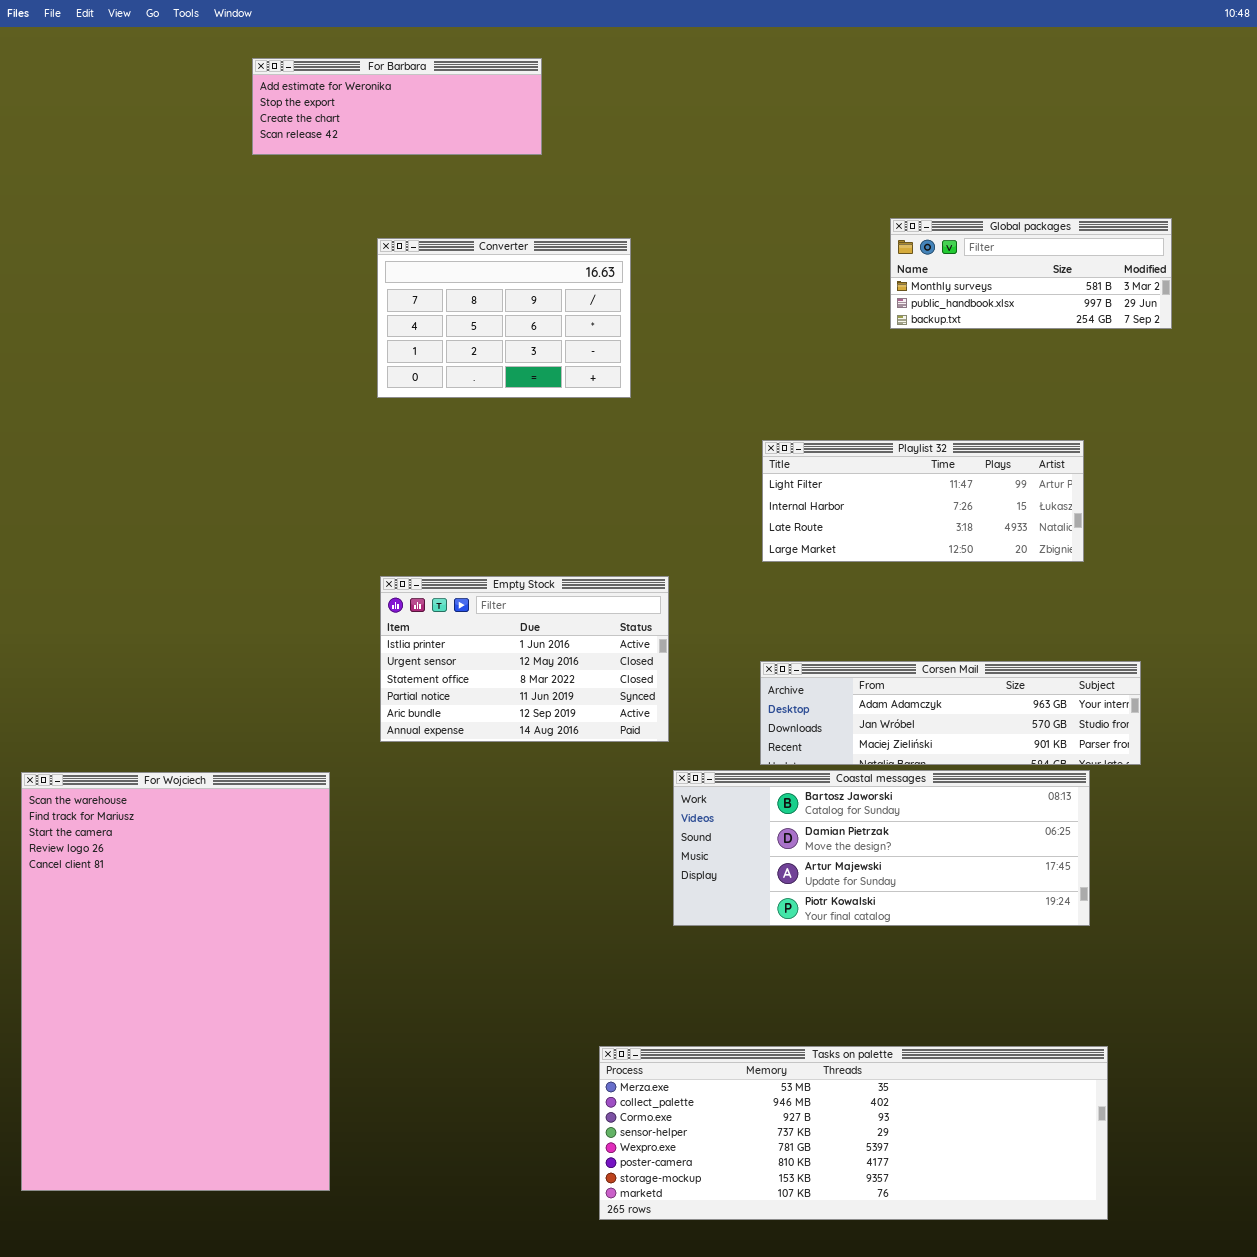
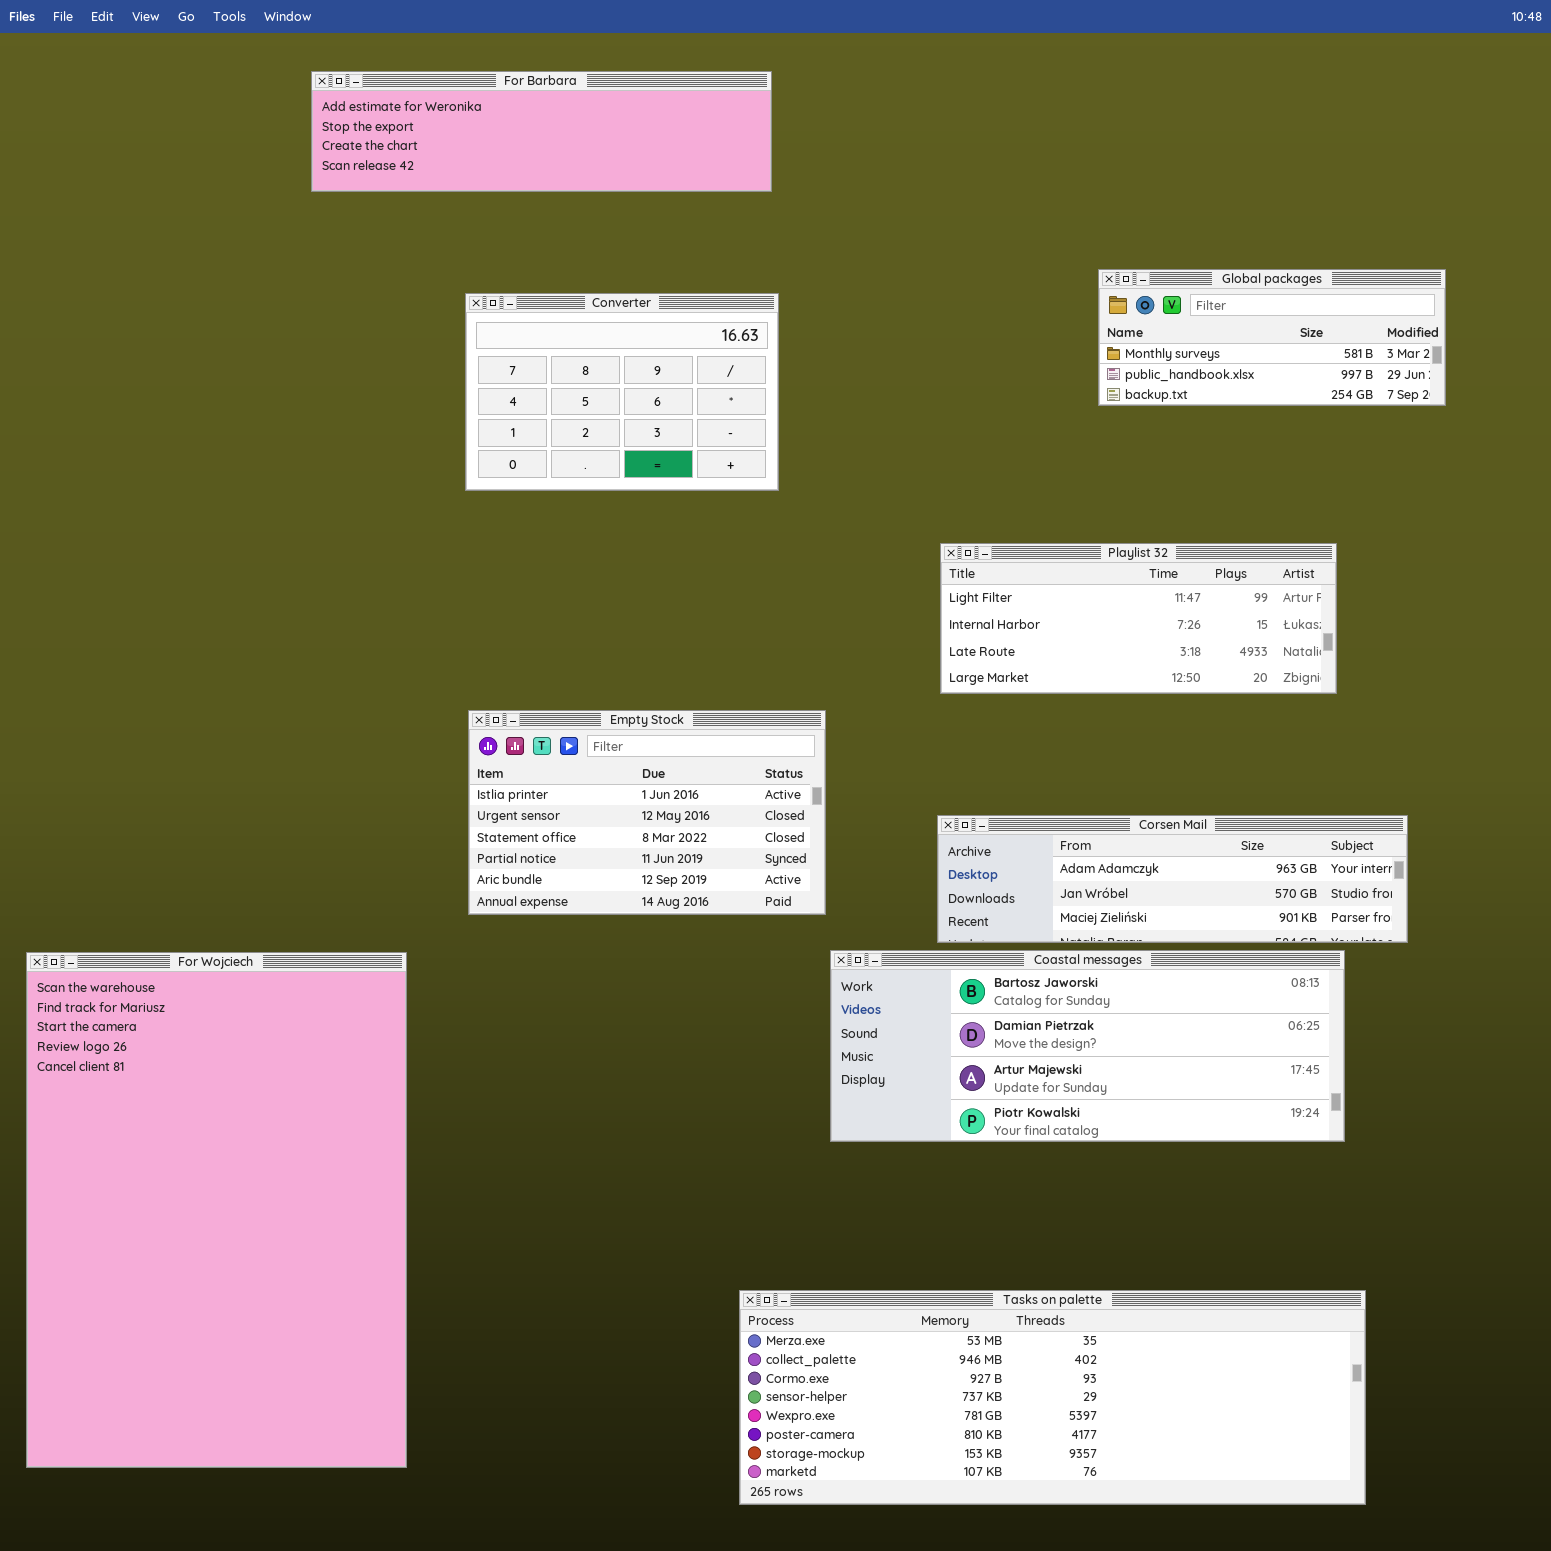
For Barbara: [252,58,542,155] -> [311,71,772,192], resized

